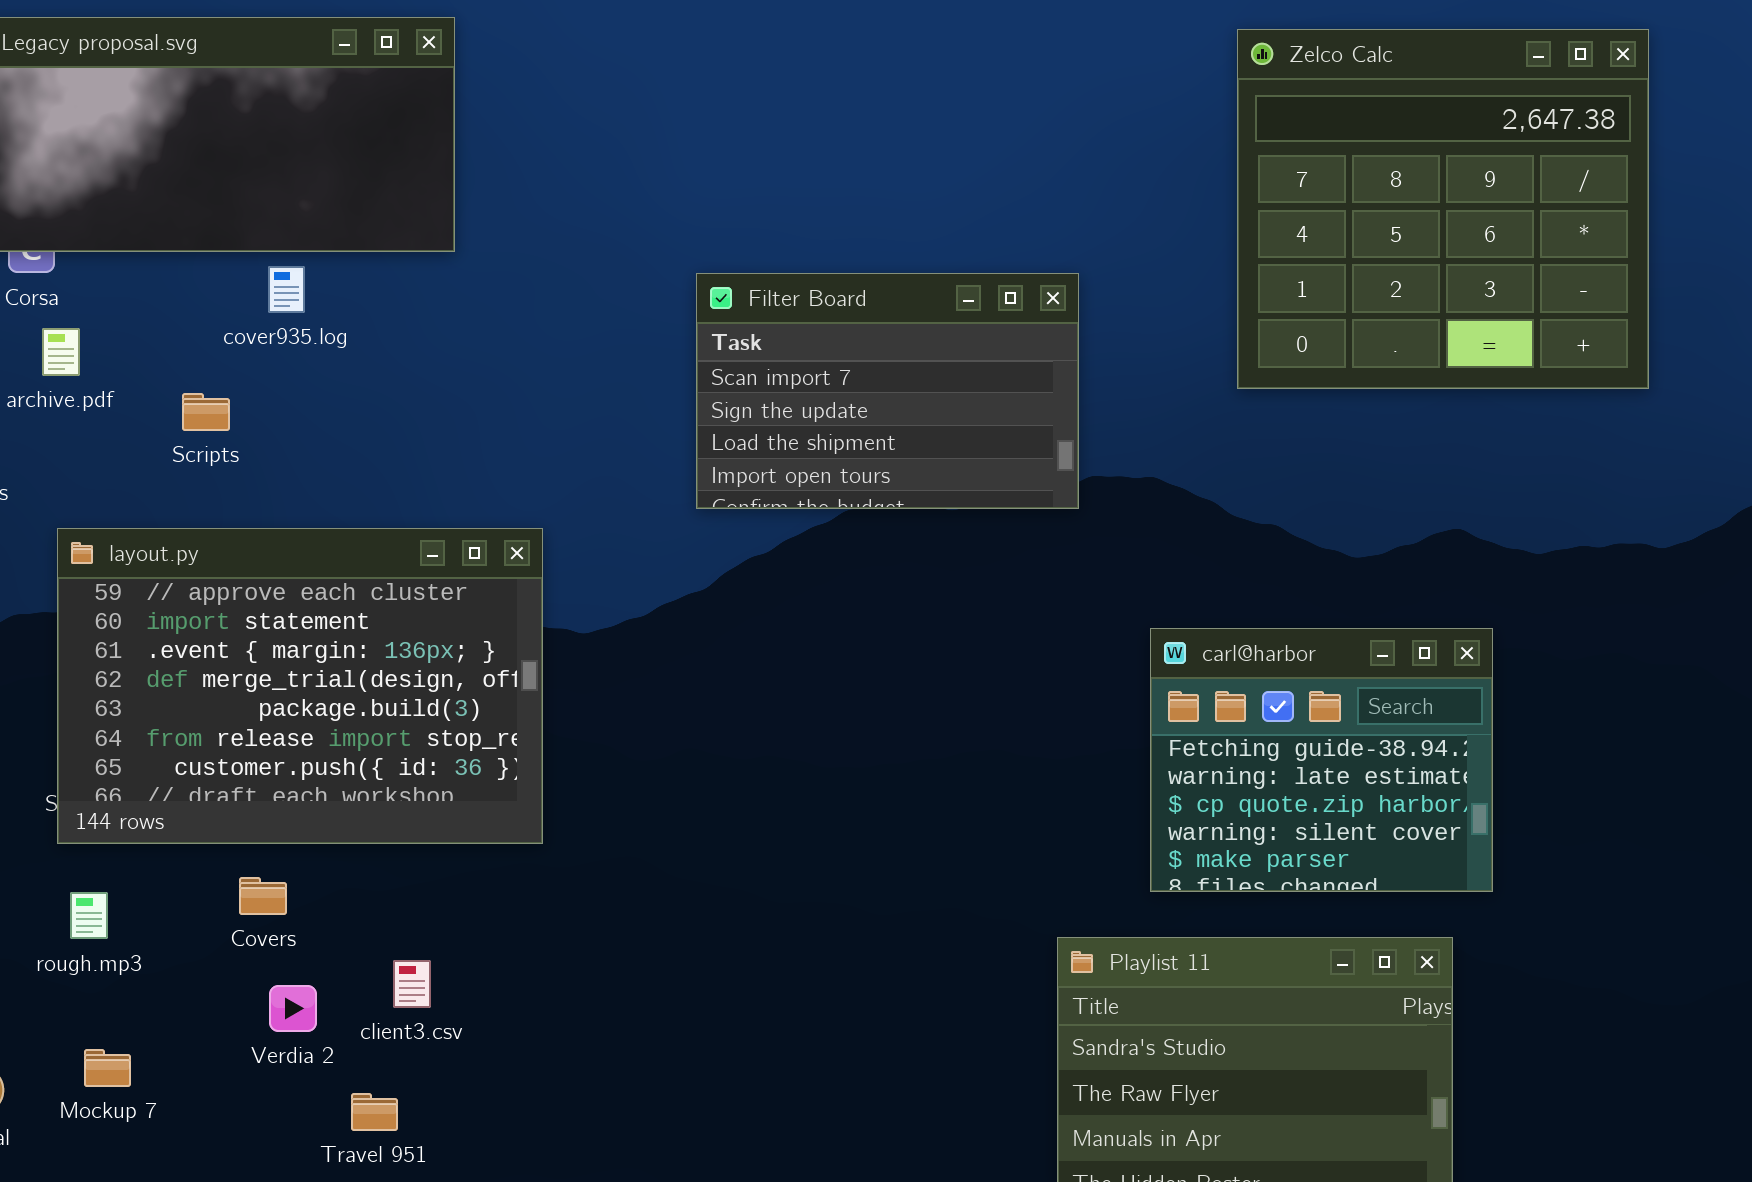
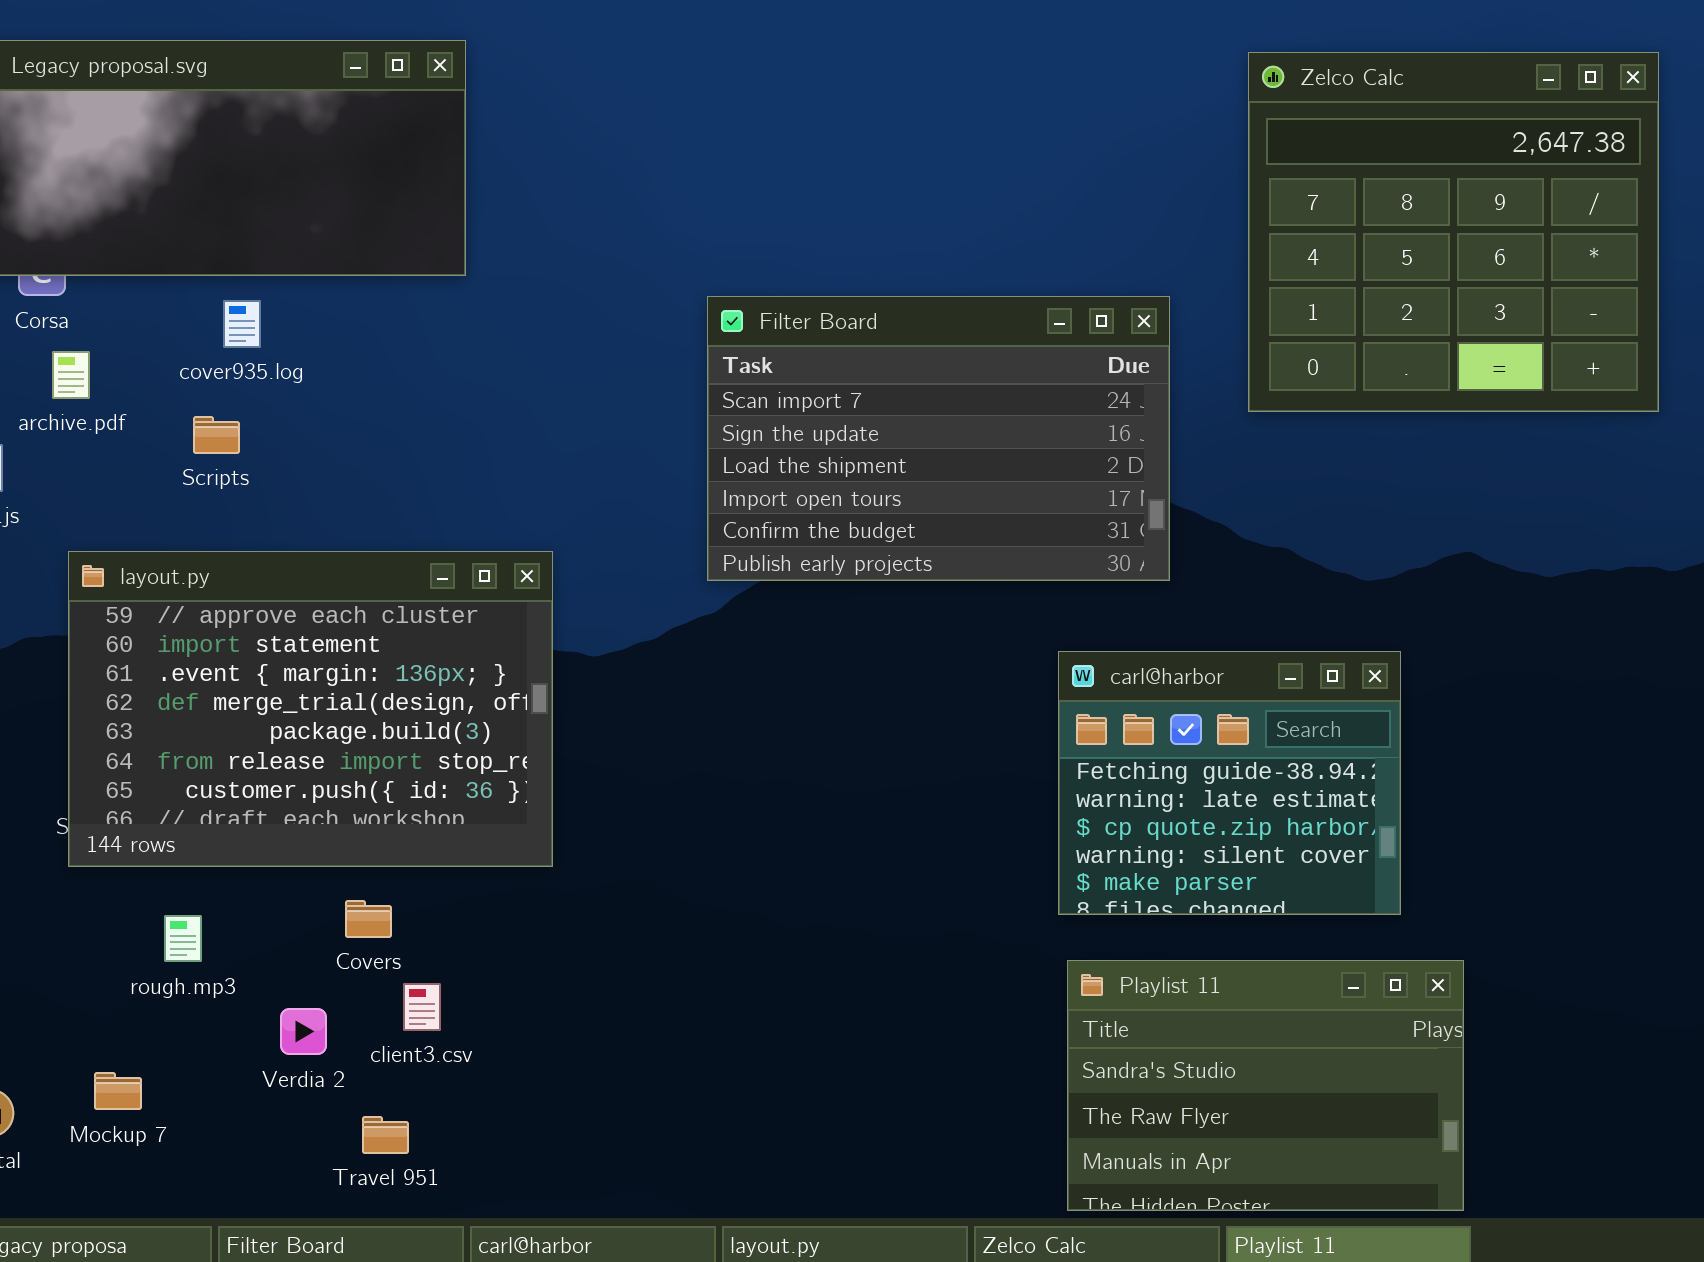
cover935.log: [268,266,305,313] -> [223,300,261,348], moved
Filter Board: [696,273,1079,509] -> [707,296,1170,581], resized
carl@harbor: [1150,628,1493,892] -> [1058,651,1401,915], moved
Covers: [239,877,287,915] -> [345,900,392,938], moved
rough.mp3: [70,892,108,939] -> [164,915,202,962], moved

